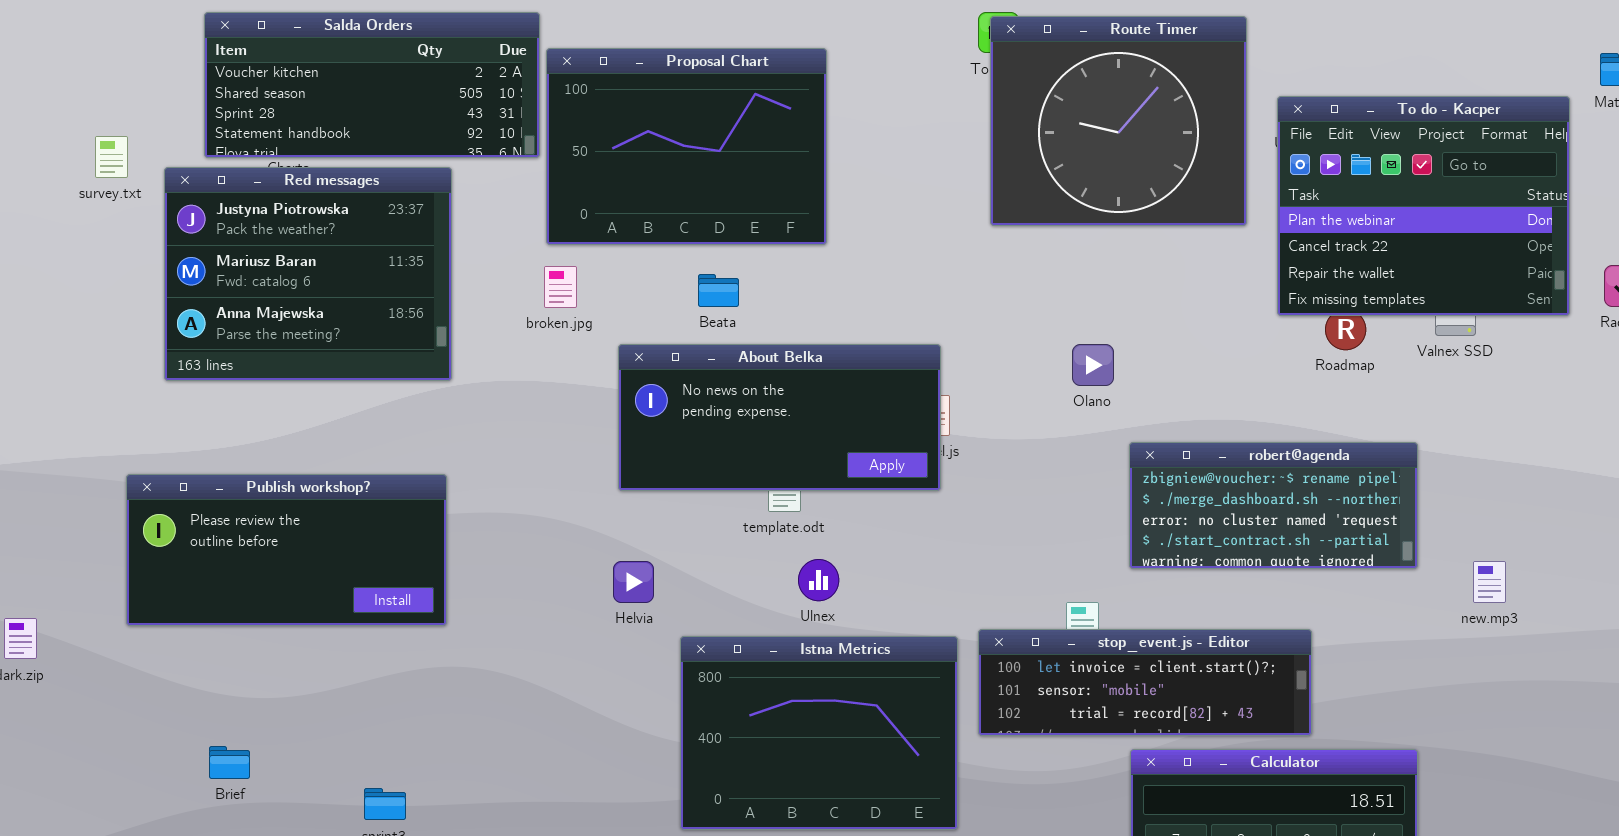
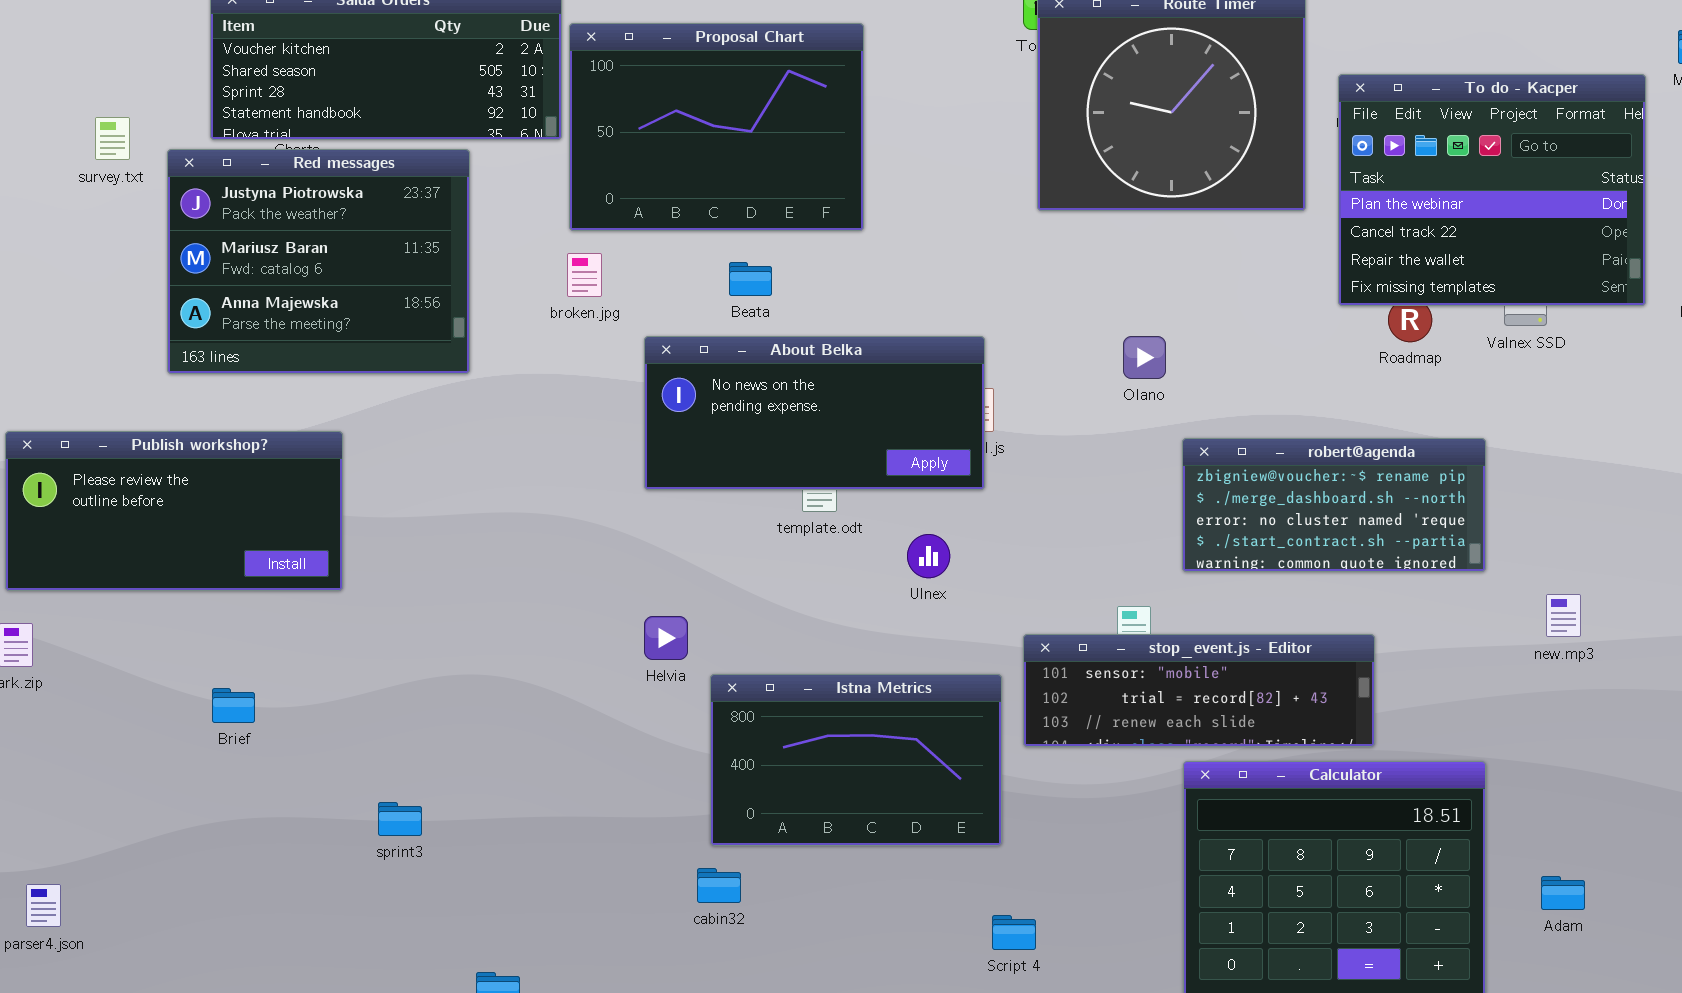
Publish workshop?: [126,474,447,626] -> [5,431,343,591], moved
Ulnex: [798,559,839,601] -> [907,534,950,578], moved
Helvia: [613,561,654,603] -> [644,616,688,660], moved
new.mp3: [1473,561,1506,603] -> [1546,594,1581,637], moved
stop_event.js - Editor: [978,629,1312,736] -> [1023,634,1375,747], scrolled down 1 row
Istna Metrics: [680,636,958,830] -> [710,674,1002,846], resized
Brief: [209,746,250,779] -> [212,688,255,723], moved

